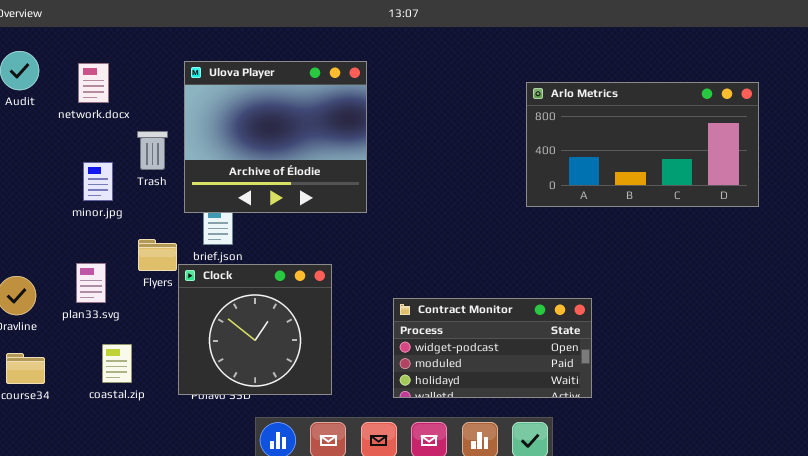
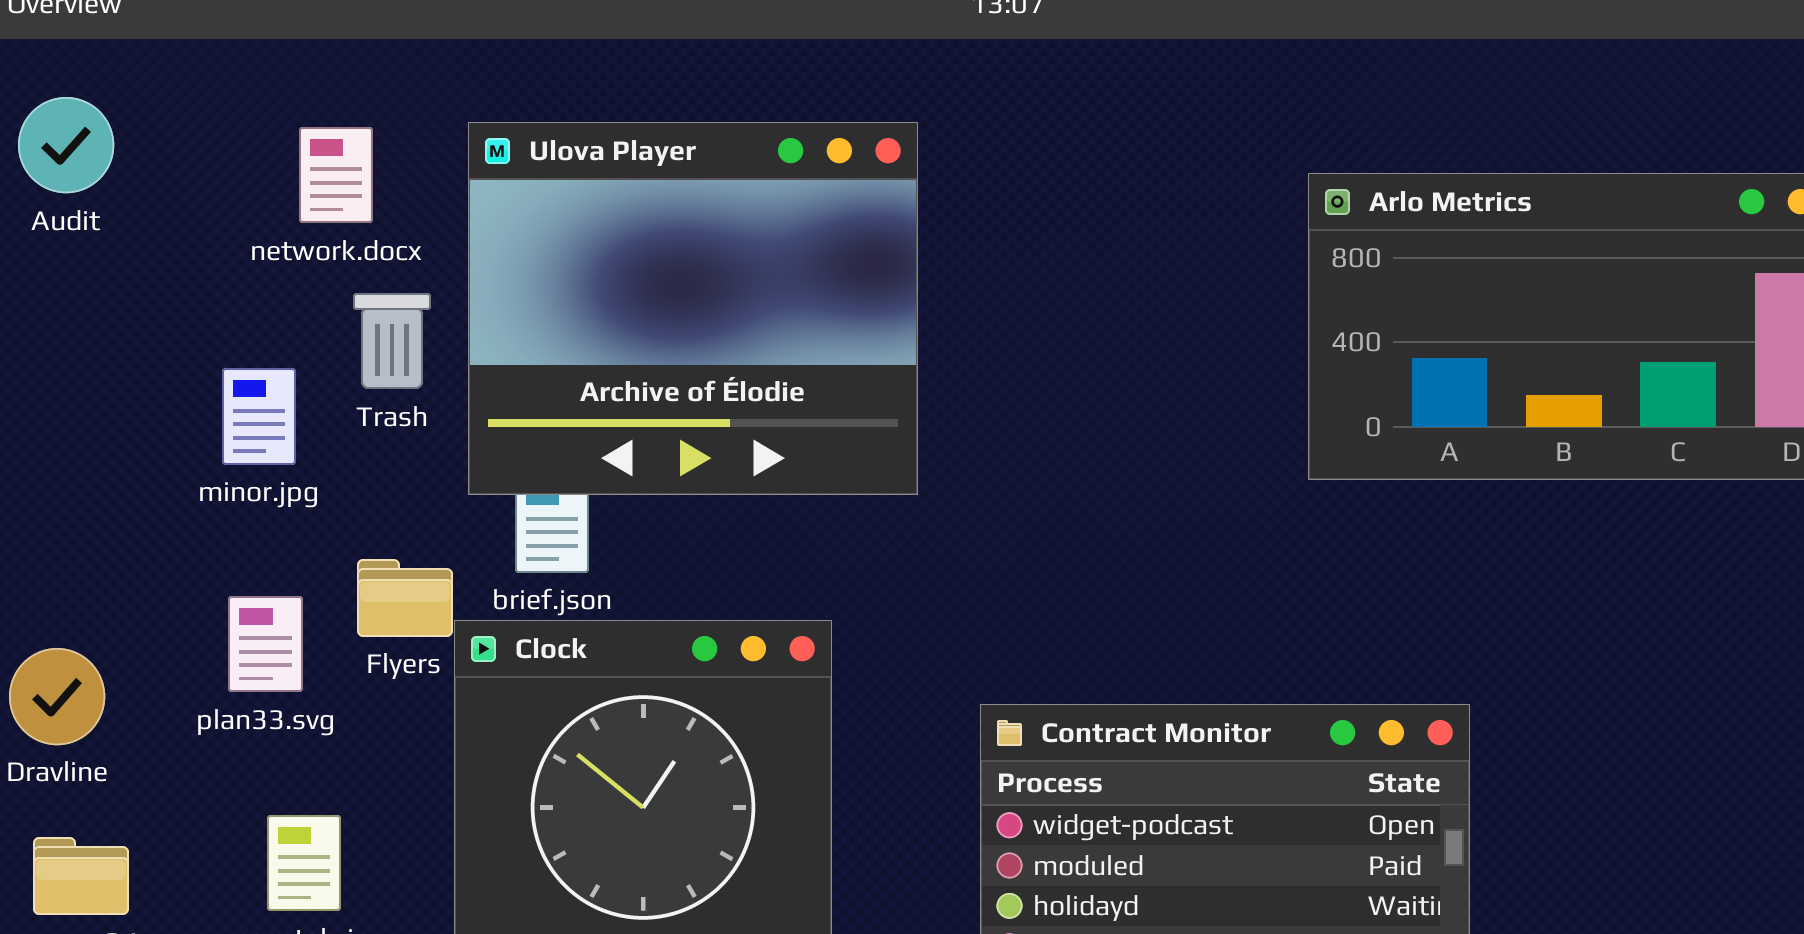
network.docx: [78,63,109,103] -> [299,127,373,223], moved
plan33.svg: [76,263,106,303] -> [228,596,303,692], moved

